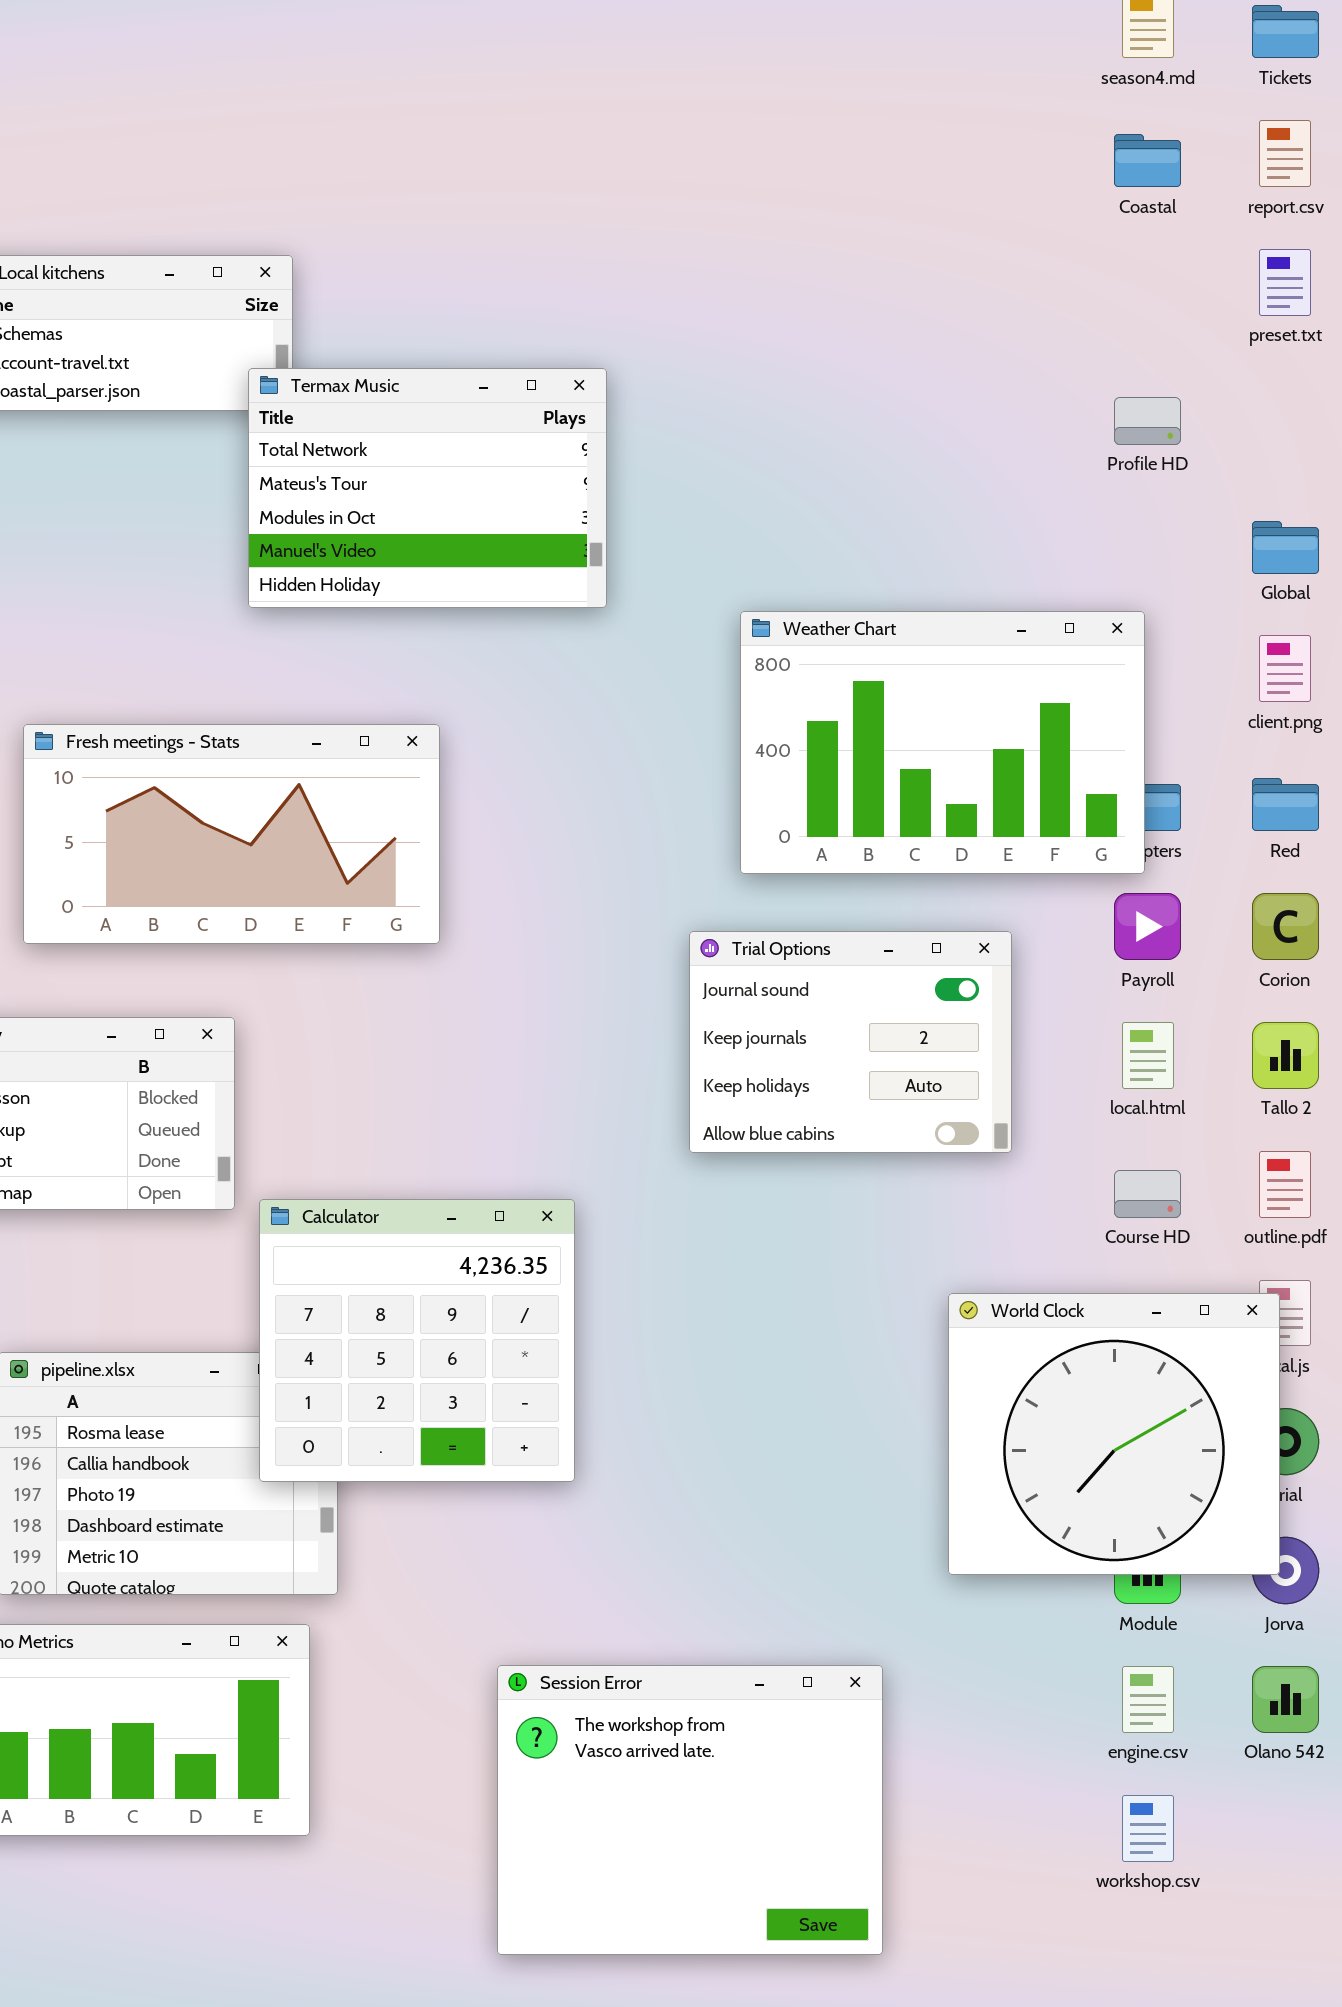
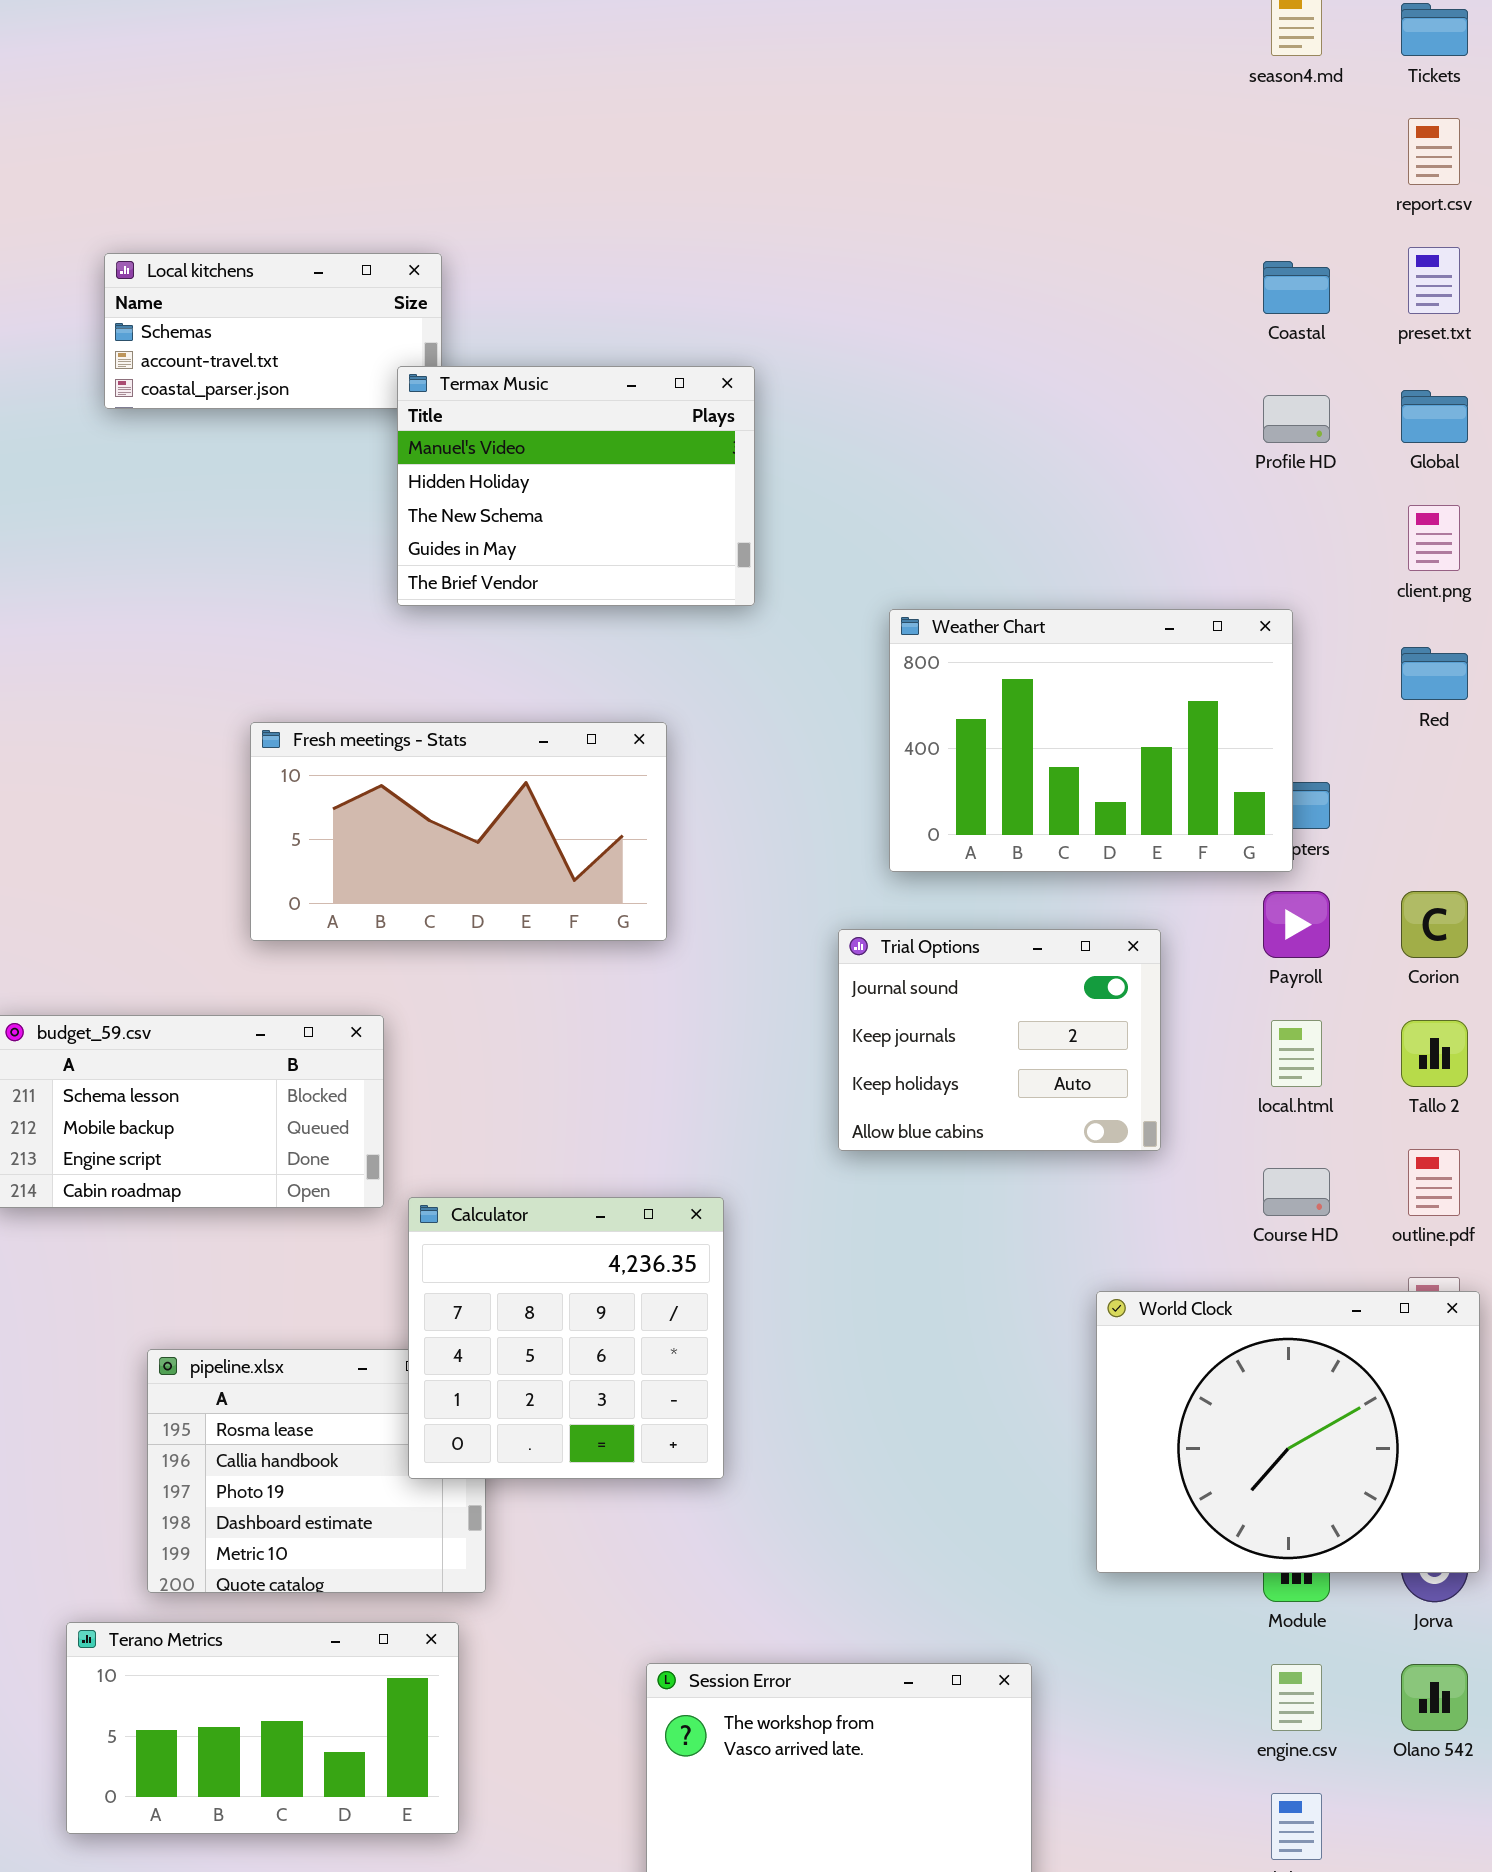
Coastal: [1114,134,1181,187] -> [1263,261,1330,314], moved
Termax Music: [248,368,607,608] -> [397,366,755,606], scrolled down 3 rows
Global: [1252,521,1319,574] -> [1401,390,1468,443], moved
client.png: [1259,635,1311,702] -> [1408,505,1460,571], moved
Fresh meetings - Stats: [23,724,440,944] -> [250,722,667,941], moved
Red: [1252,778,1319,831] -> [1401,647,1468,700], moved
World Clock: [948,1293,1280,1575] -> [1096,1291,1480,1573], resized

